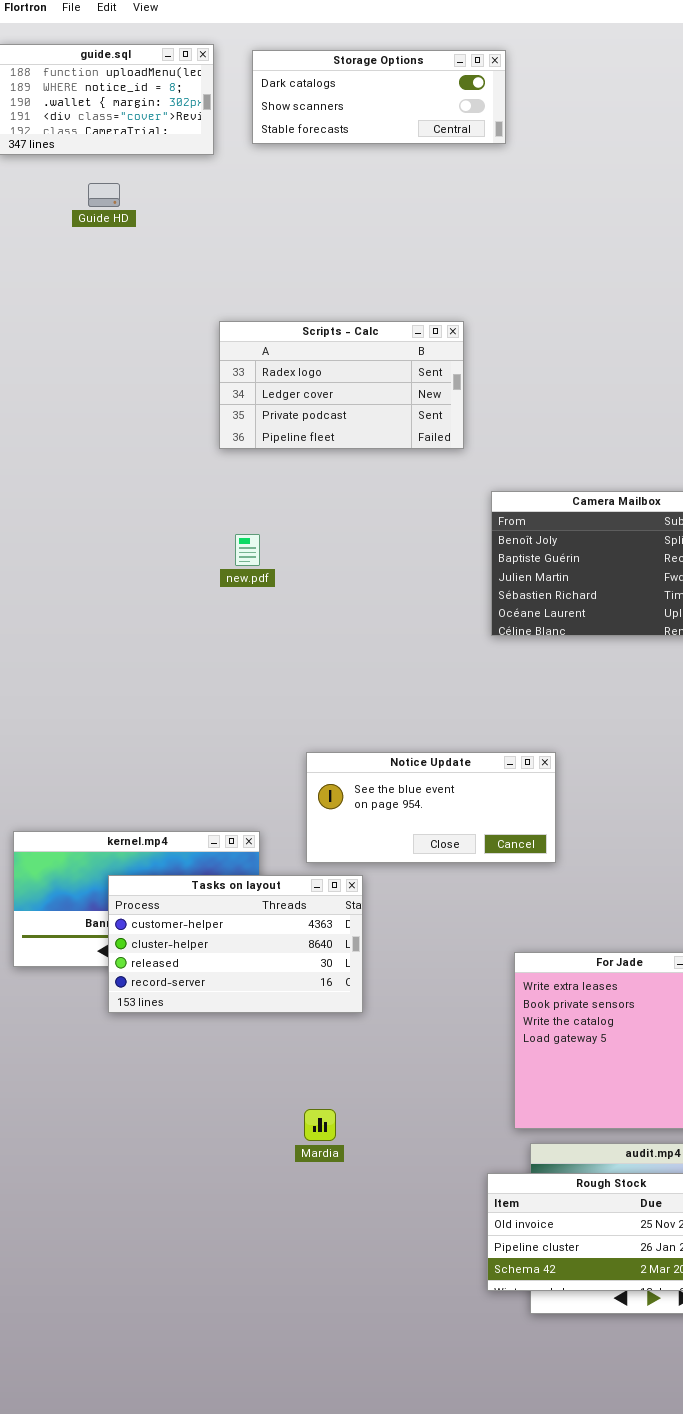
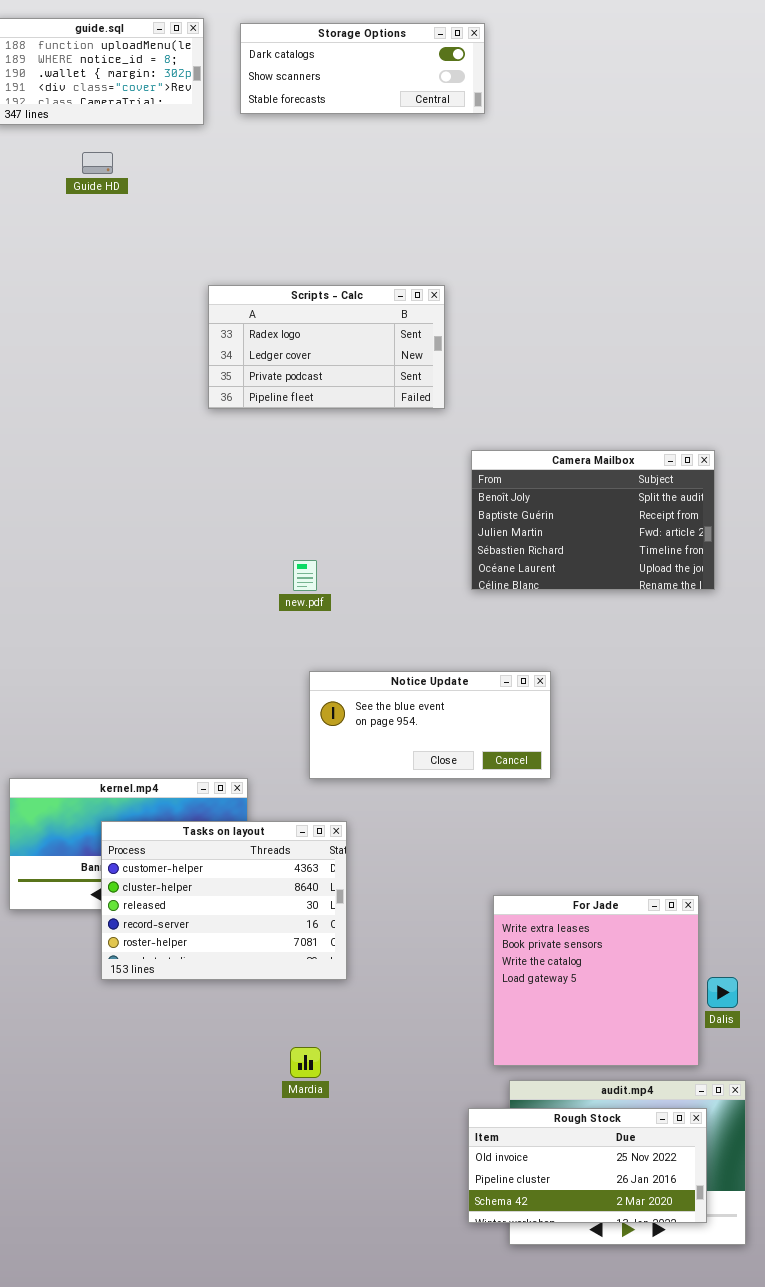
new.pdf: [235,534,260,566] -> [293,560,317,591], moved
Notice Update: [306,752,556,863] -> [309,671,551,779], moved
Tasks on layout: [108,875,363,1013] -> [101,821,347,980], resized

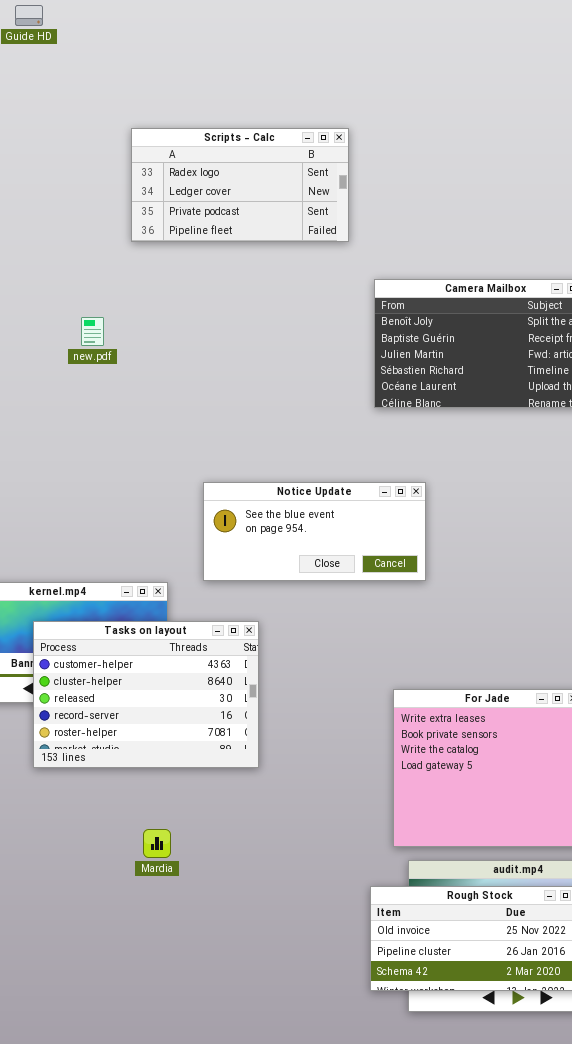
new.pdf: [293,560,317,591] -> [81,317,104,346], moved
Notice Update: [309,671,551,779] -> [203,482,426,581], moved
Mardia: [290,1047,321,1078] -> [143,829,171,858], moved

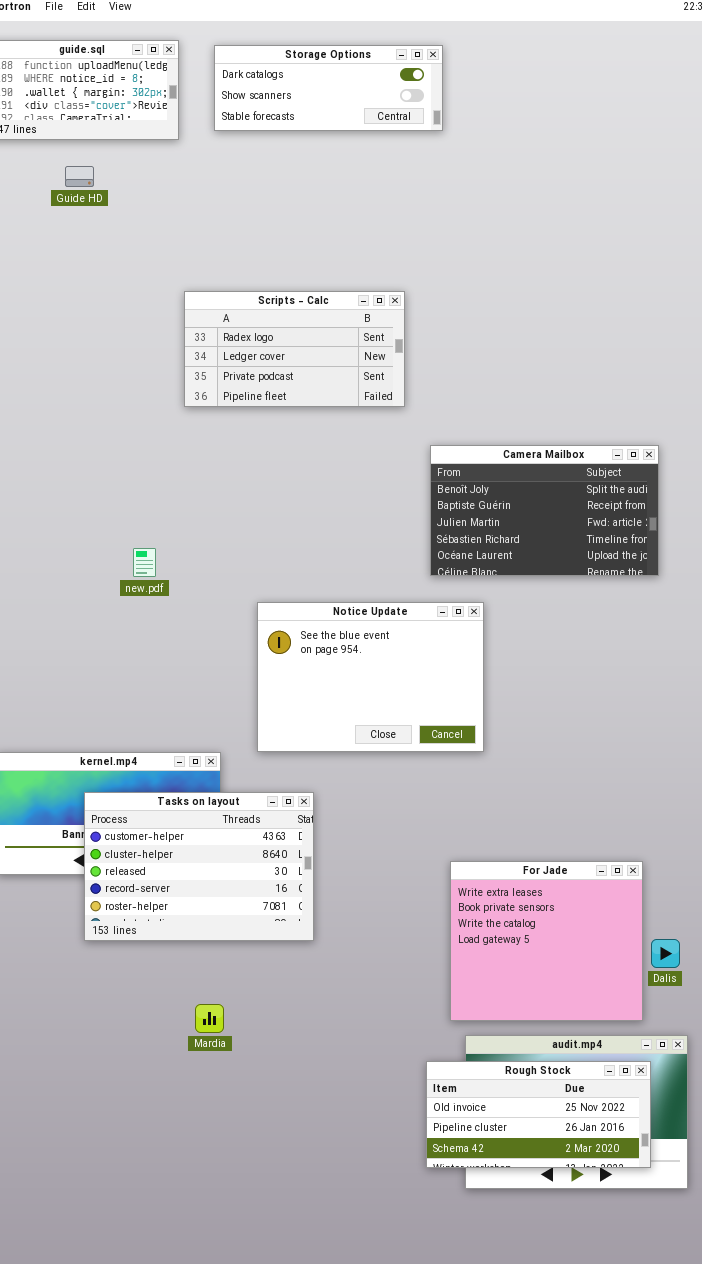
new.pdf: [81,317,104,346] -> [133,548,156,577], moved
Notice Update: [203,482,426,581] -> [257,602,484,752], resized

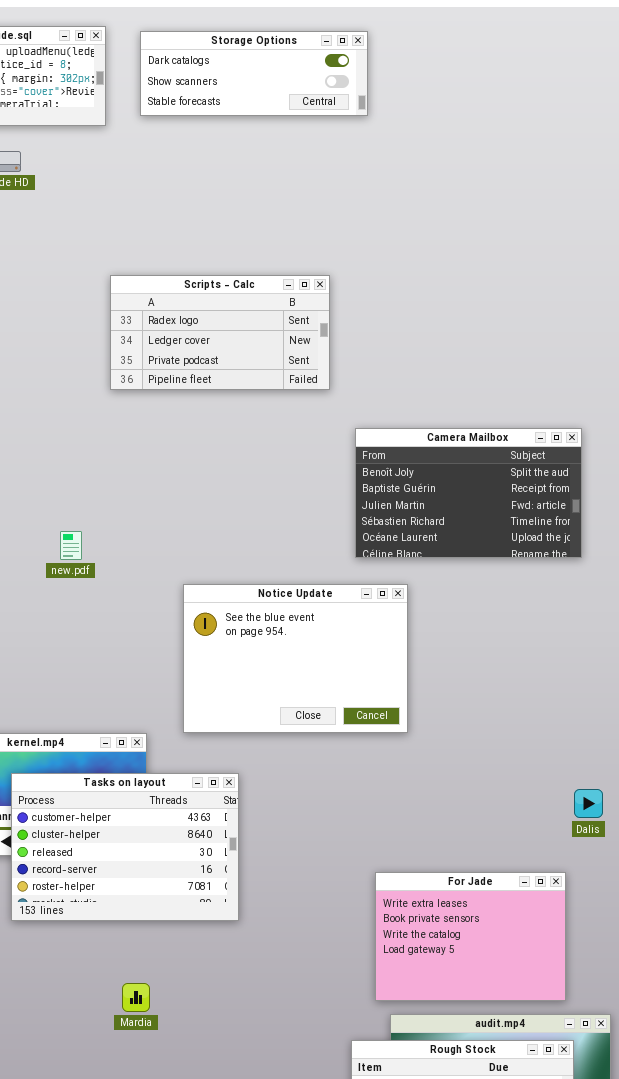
For Jade: [450,861,643,1021] -> [375,872,566,1001], resized
Dalis: [651,939,680,968] -> [574,789,603,818], moved

